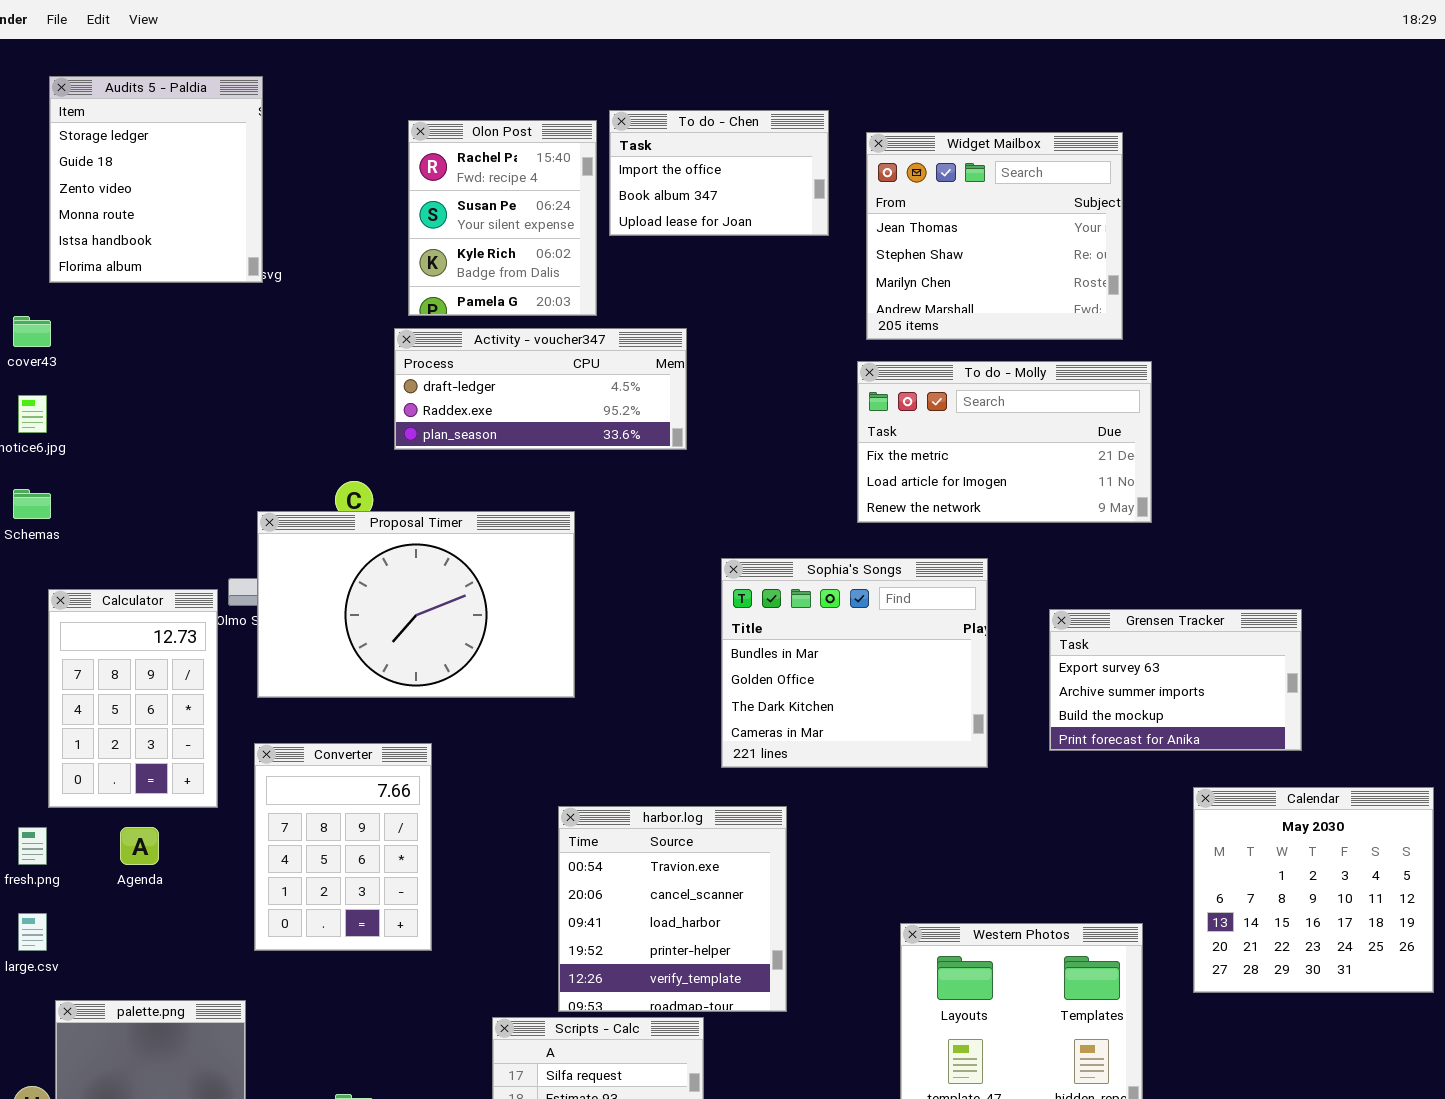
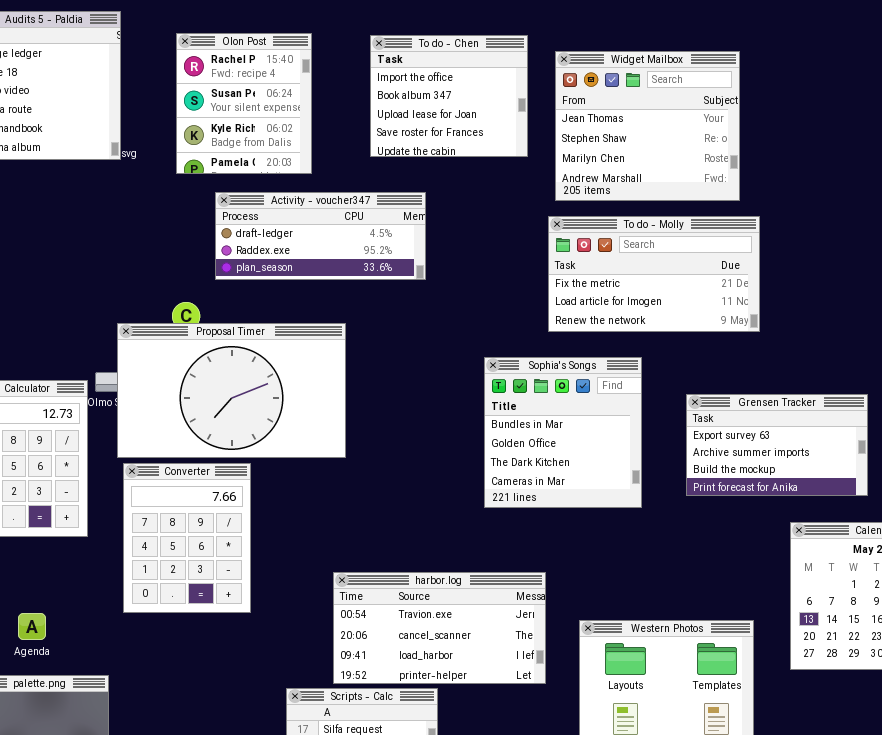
To do - Chen: [609,110,829,236] -> [370,35,528,157], resized
Olon Post: [408,120,597,316] -> [176,33,312,174], moved
Sophia's Songs: [721,558,988,768] -> [484,357,642,508], resized
Converter: [254,743,432,951] -> [123,463,251,613], moved
harbor.log: [558,806,787,1012] -> [333,572,546,684], resized
Agenda: [120,827,159,865] -> [18,613,46,640], moved

